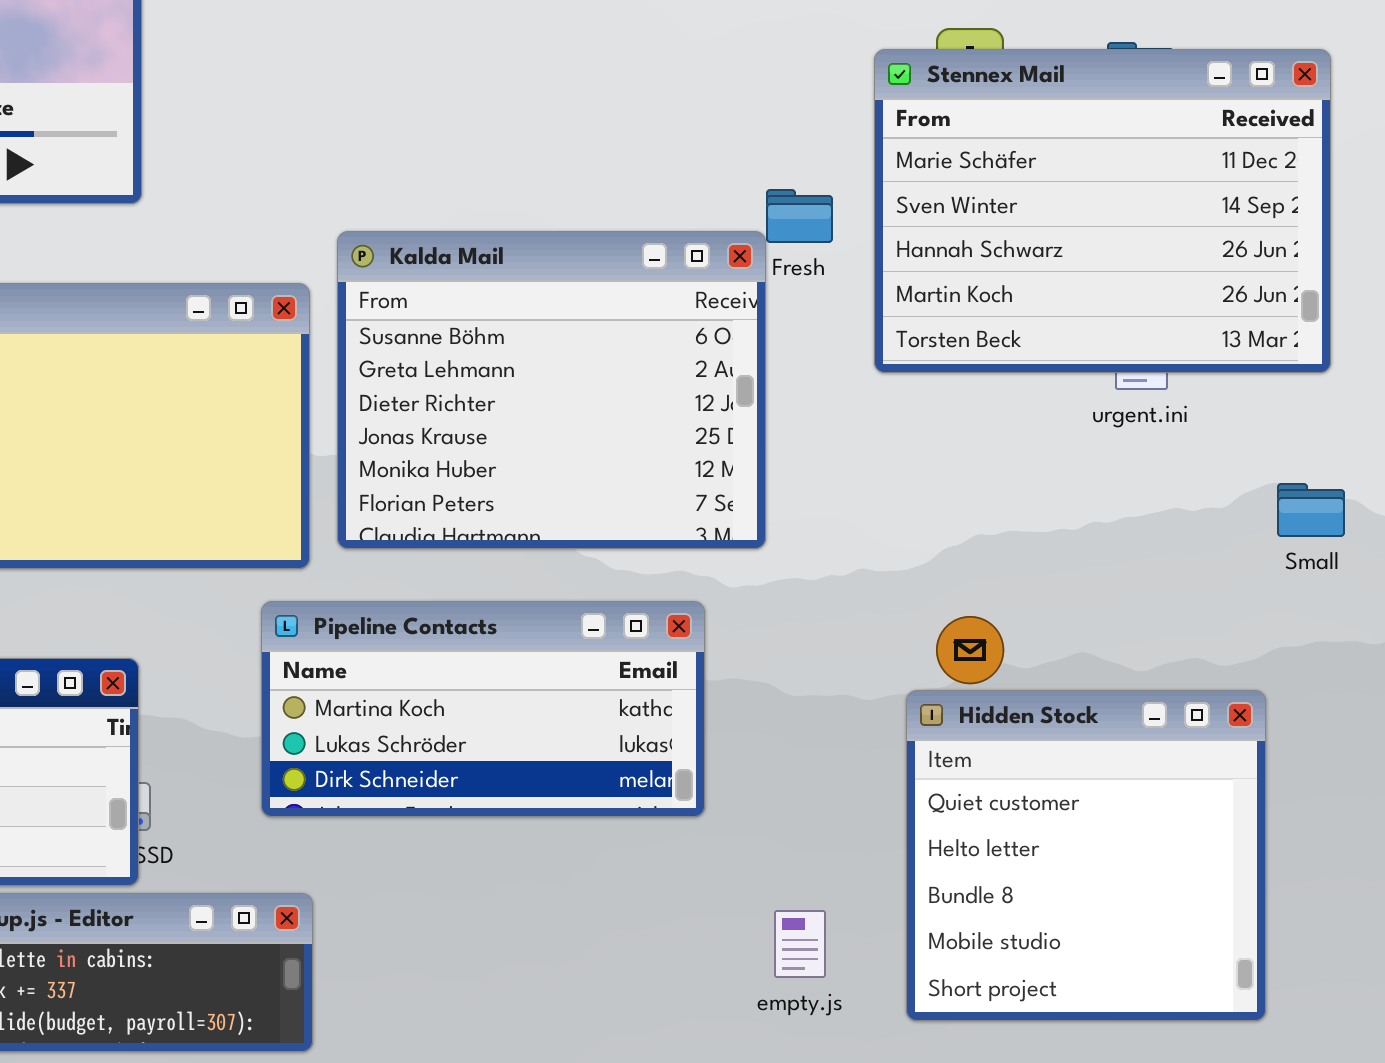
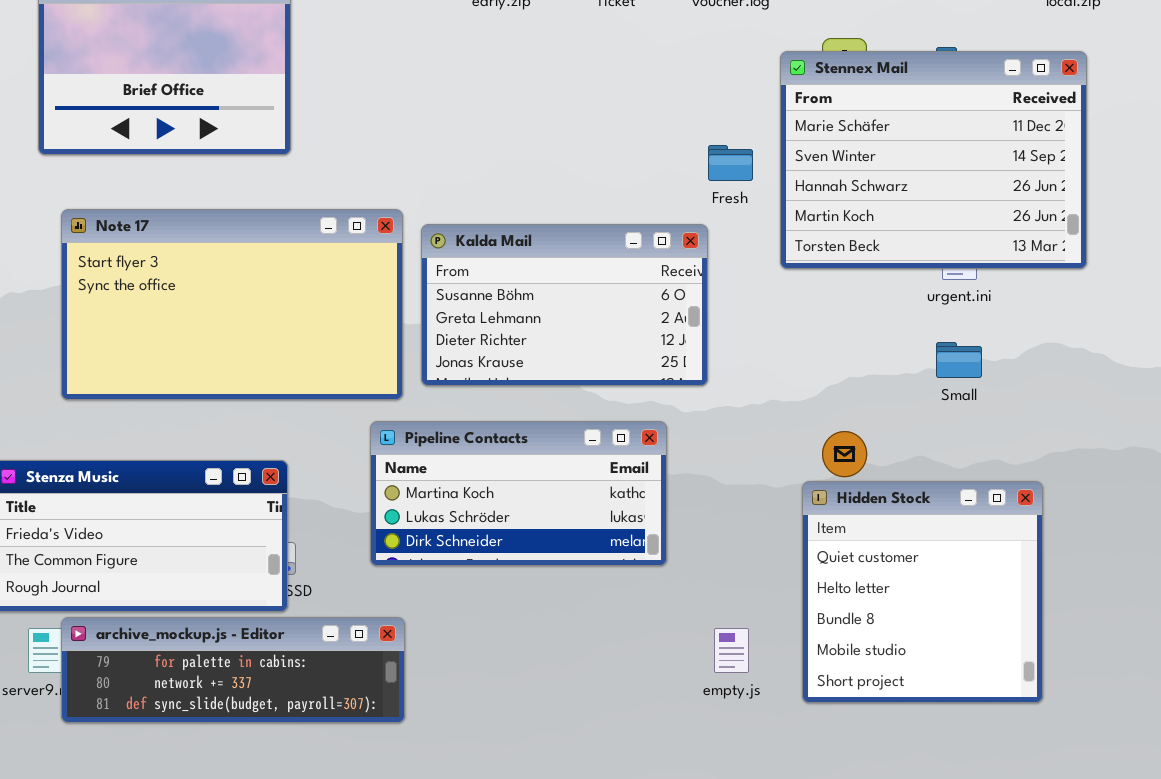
Kalda Mail: [337,231,766,549] -> [421,224,708,386], resized
Small: [1277,483,1345,537] -> [936,342,982,378], moved

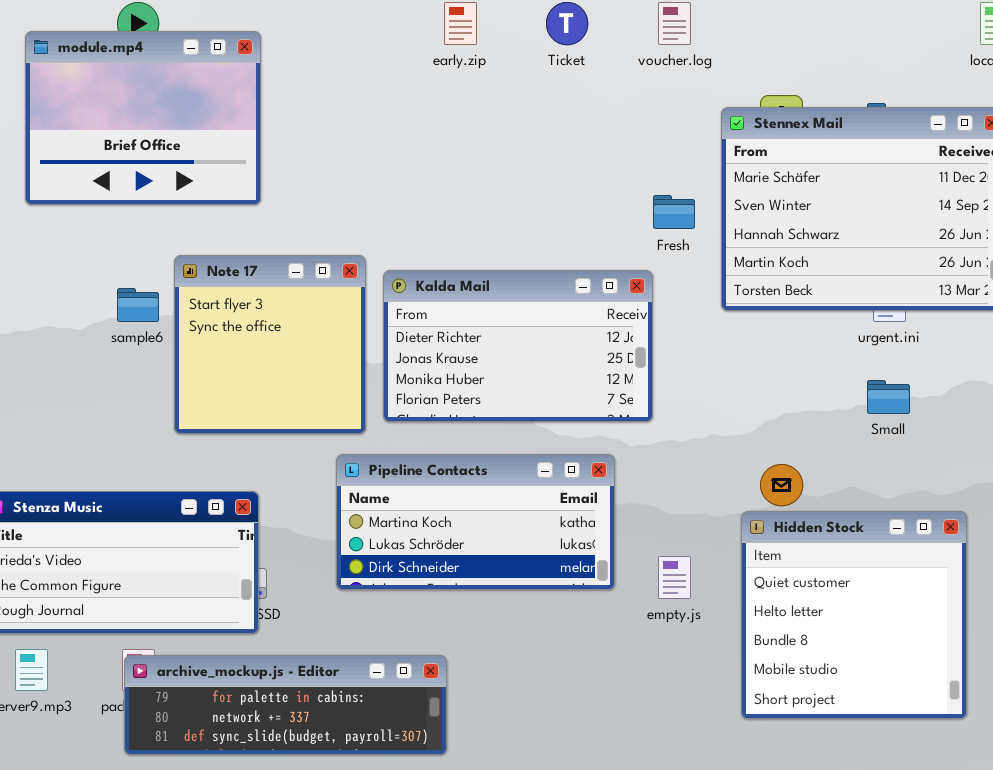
Note 17: [61,209,403,400] -> [174,255,366,434], resized
Kalda Mail: [421,224,708,386] -> [383,270,653,422], scrolled down 2 rows
archive_mockup.js - Editor: [61,617,405,723] -> [124,655,447,755], moved
empty.js: [714,628,749,673] -> [658,556,691,599], moved

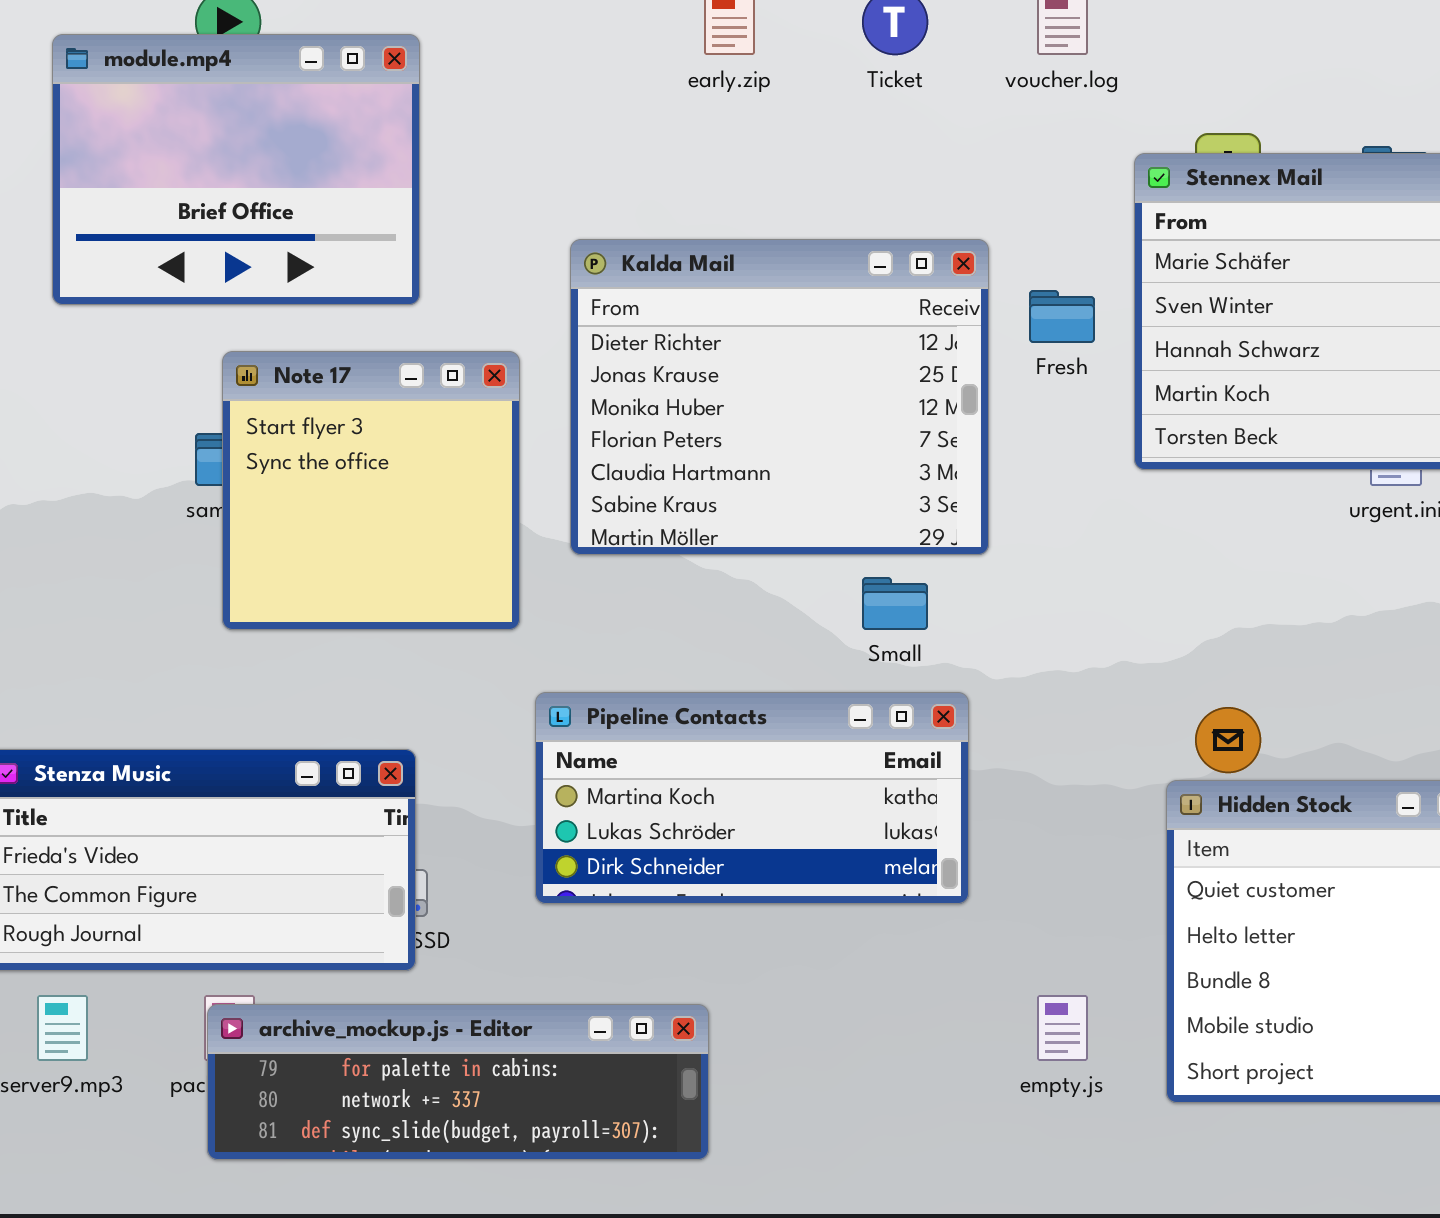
Note 17: [174,255,366,434] -> [222,351,520,630], moved
Kalda Mail: [383,270,653,422] -> [570,239,989,555], moved, resized
Small: [867,380,910,414] -> [862,577,928,630], moved
empty.js: [658,556,691,599] -> [1037,995,1088,1061], moved

